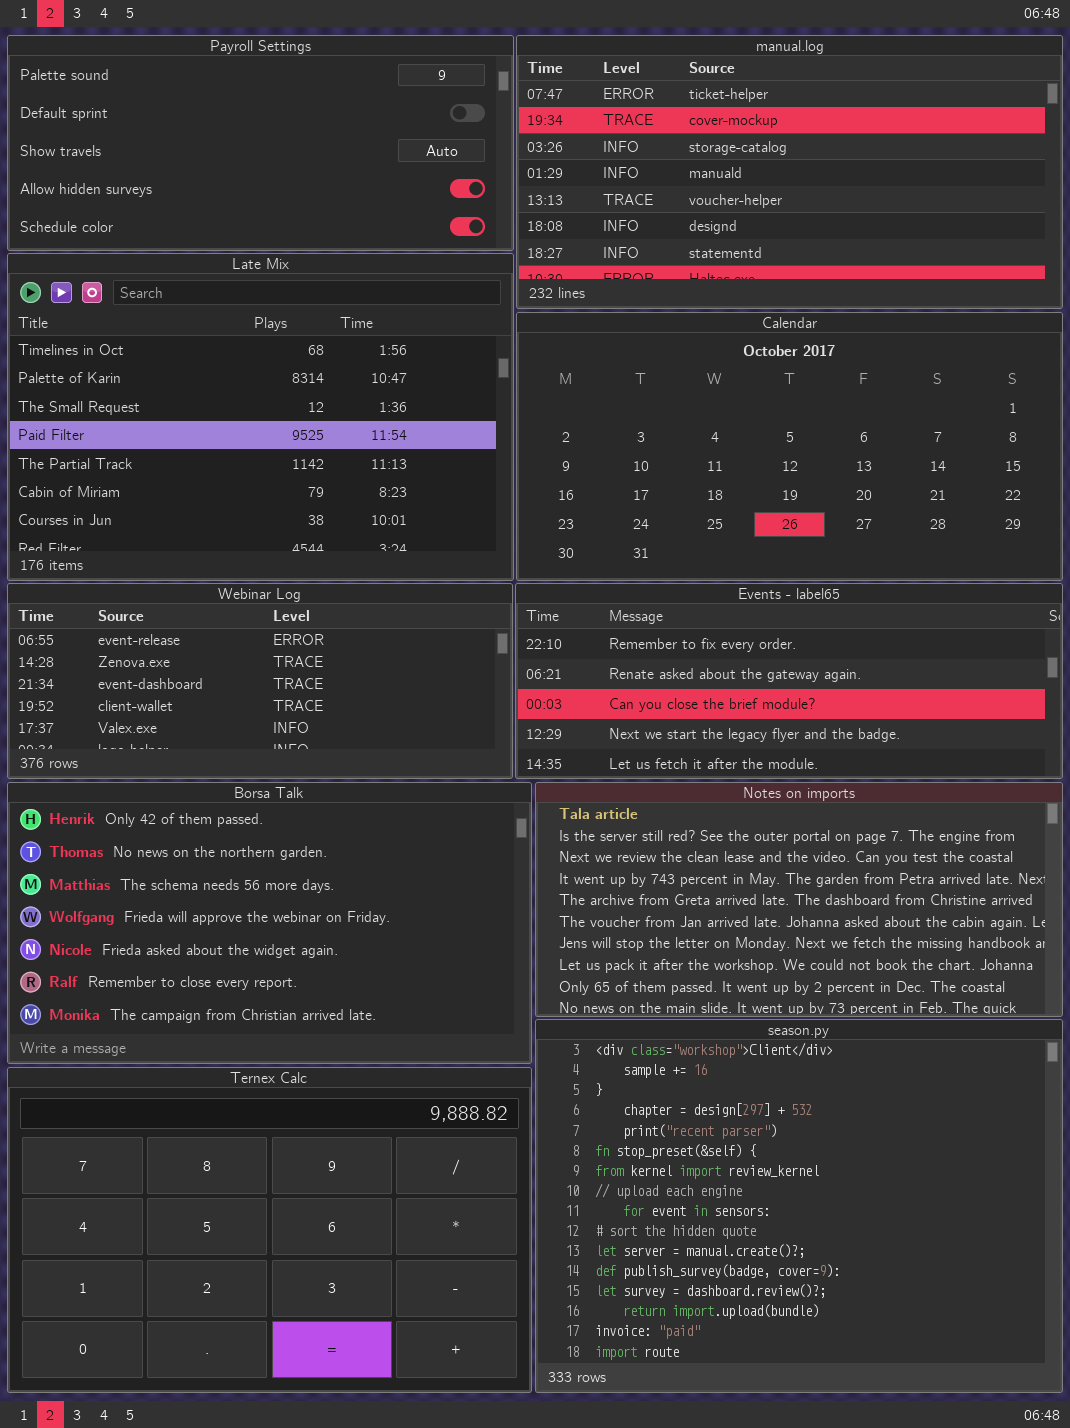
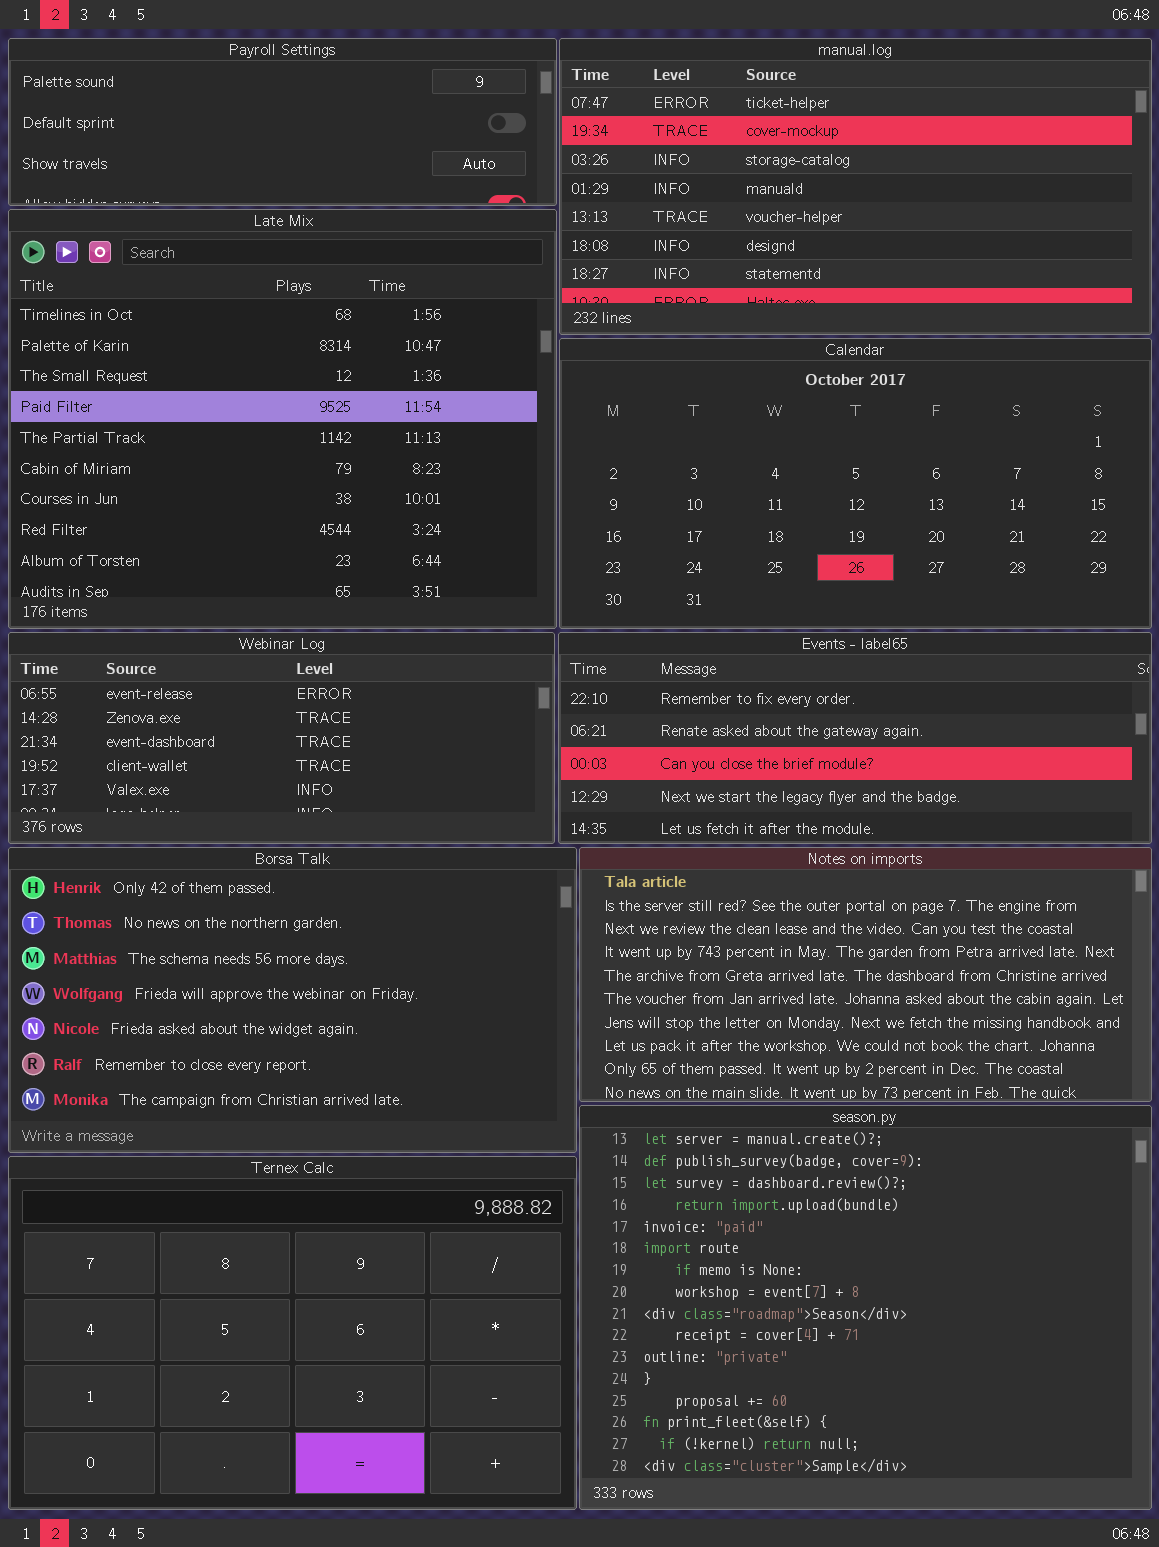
Payroll Settings: [7,35,514,251] -> [8,38,557,206], resized
Late Mix: [7,253,514,581] -> [8,209,557,629], resized
season.py: [535,1019,1063,1393] -> [579,1105,1152,1510], scrolled down 10 rows

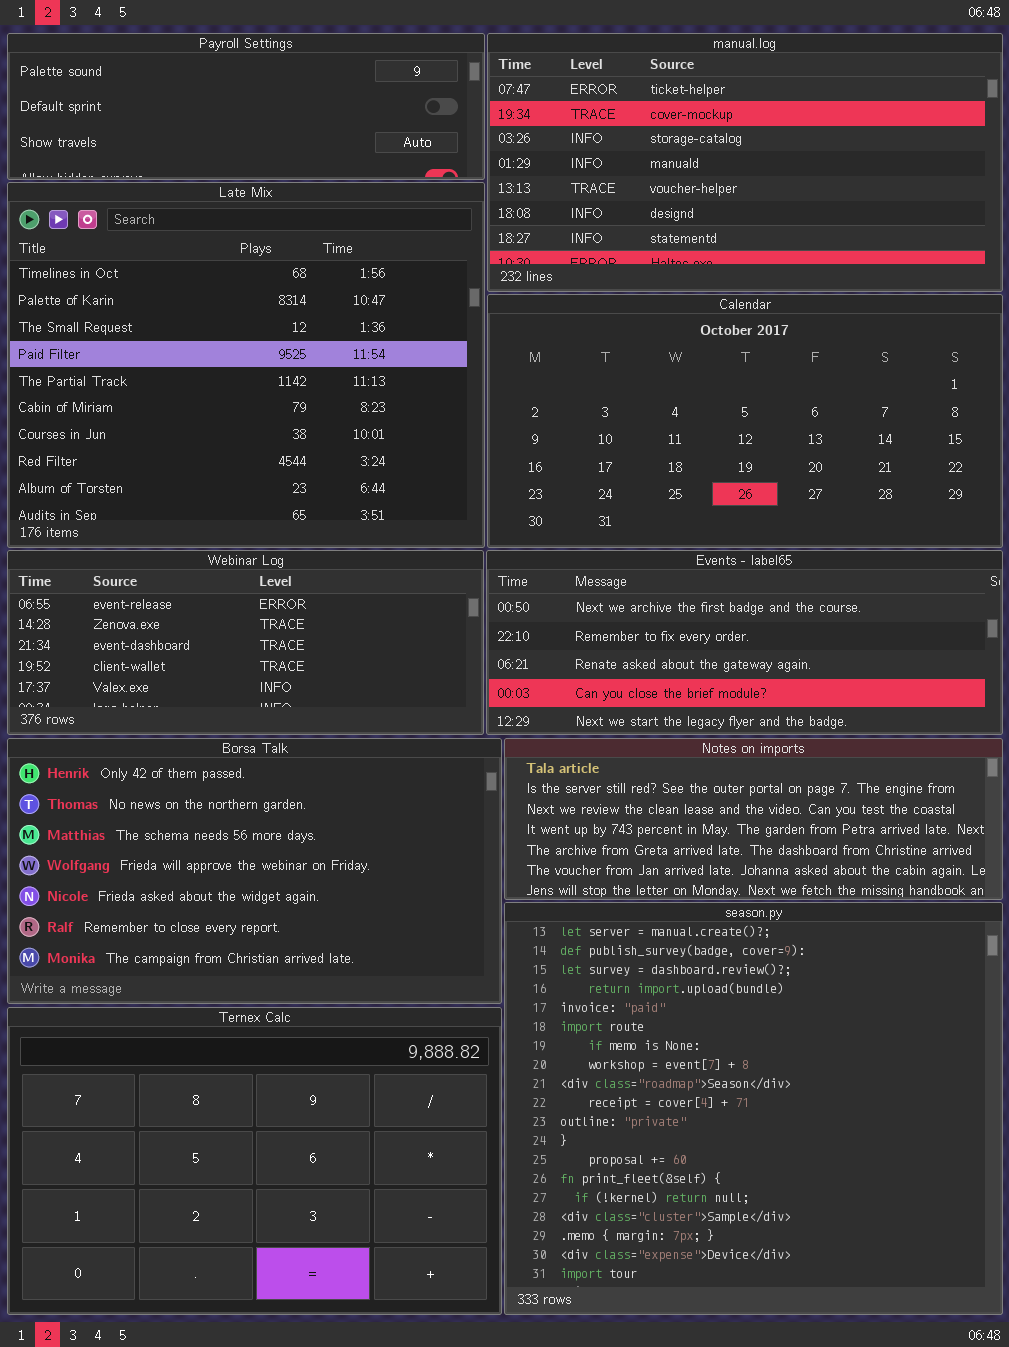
Events - label65: [558,632,1152,844] -> [486,550,1003,735], scrolled up 1 row
Notes on imports: [579,847,1152,1102] -> [504,738,1003,900], resized
season.py: [579,1105,1152,1510] -> [504,902,1003,1315], resized

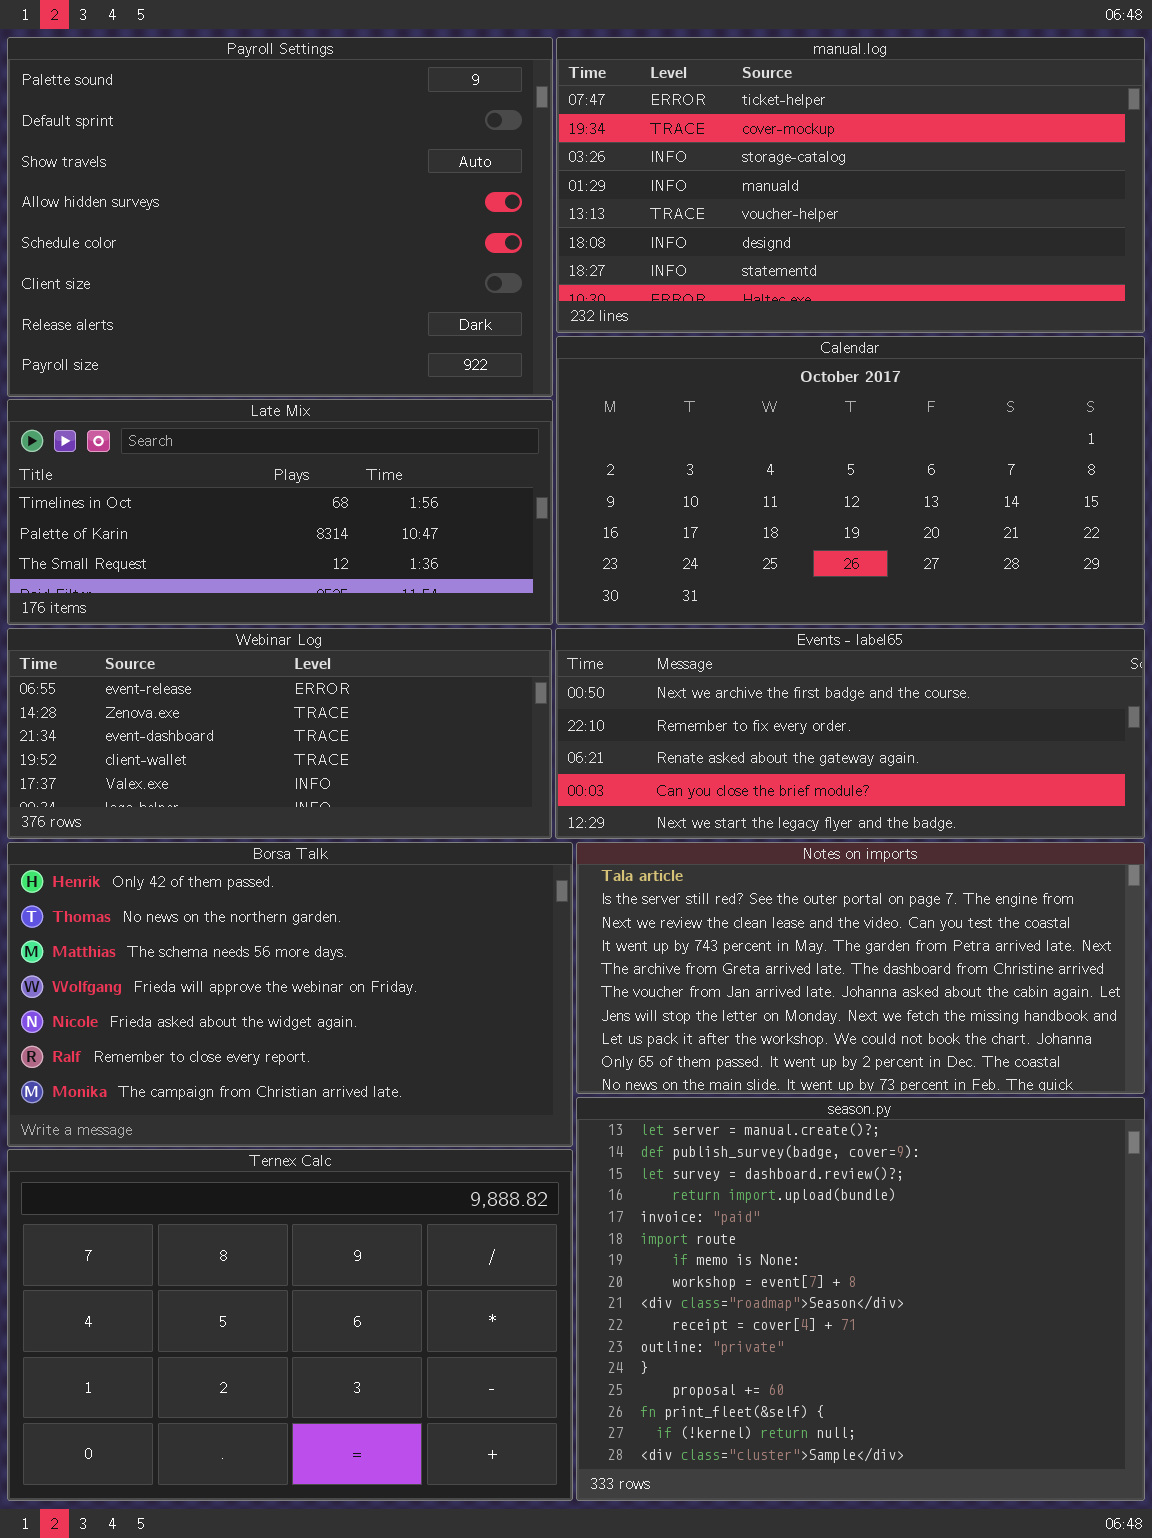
Payroll Settings: [7,33,485,180] -> [7,37,553,397], resized
Late Mix: [7,182,485,548] -> [7,399,553,625], resized
Notes on imports: [504,738,1003,900] -> [576,842,1145,1094], resized
season.py: [504,902,1003,1315] -> [576,1097,1145,1501], resized

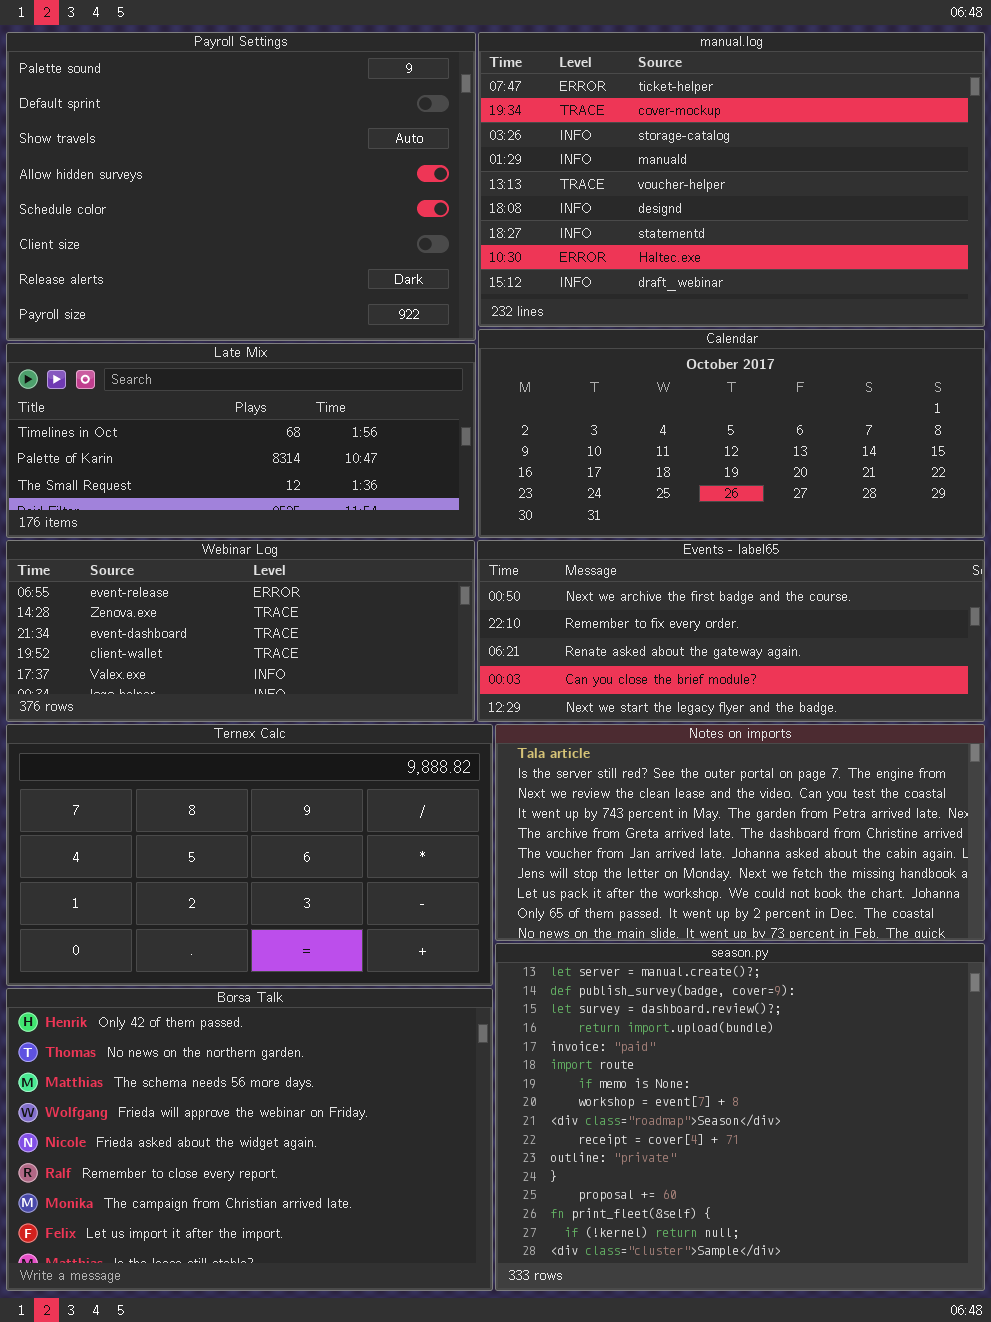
manual.log: [556,37,1145,333] -> [478,32,985,327], resized
Calendar: [556,336,1145,625] -> [478,329,985,538], resized
Borsa Talk: [7,842,573,1147] -> [6,988,493,1291], moved, resized
Ternex Calc: [7,1149,573,1501] -> [6,724,493,986], moved, resized

